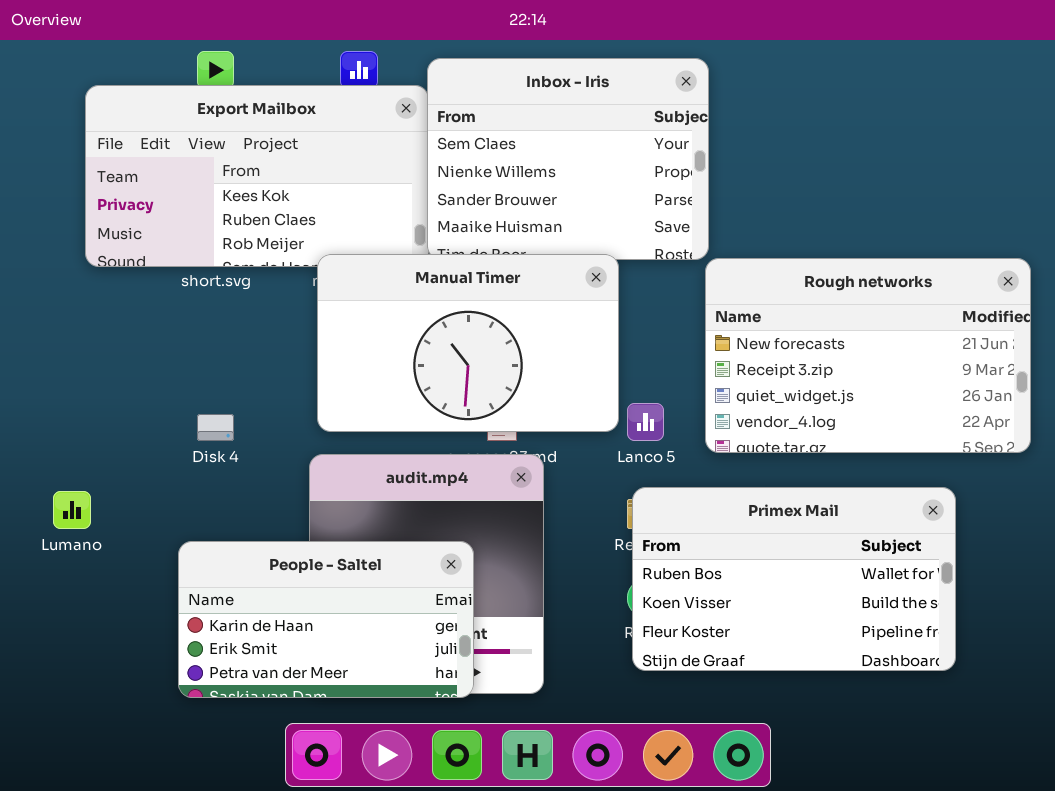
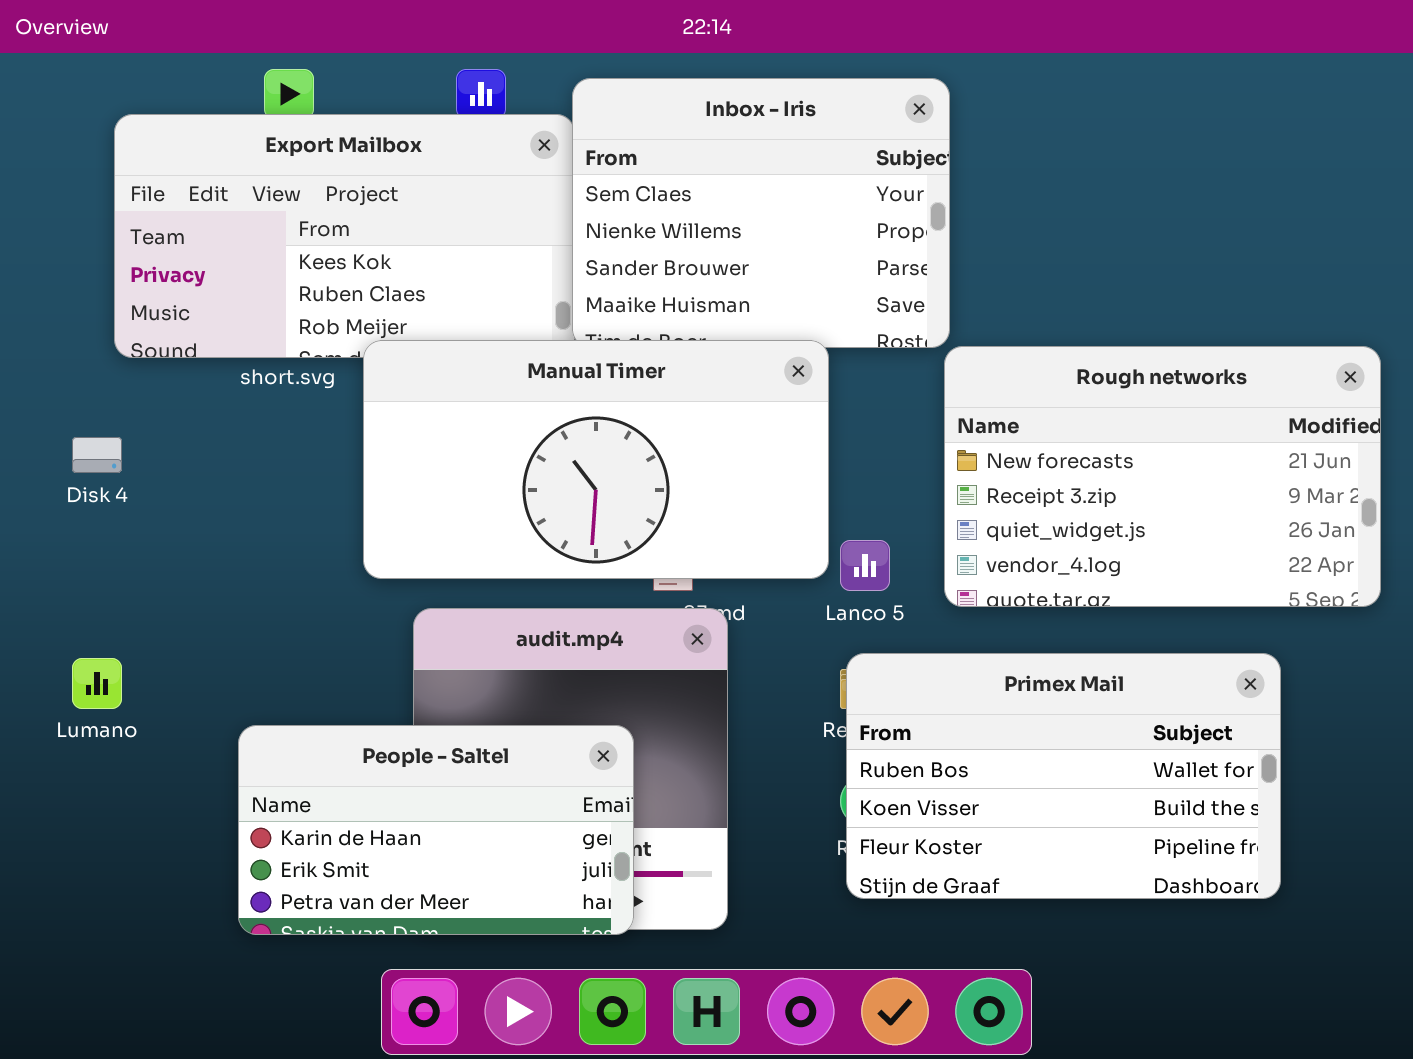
Manual Timer: [317,254,619,432] -> [363,340,829,579], resized
Disk 4: [197,414,234,441] -> [72,437,122,473], moved

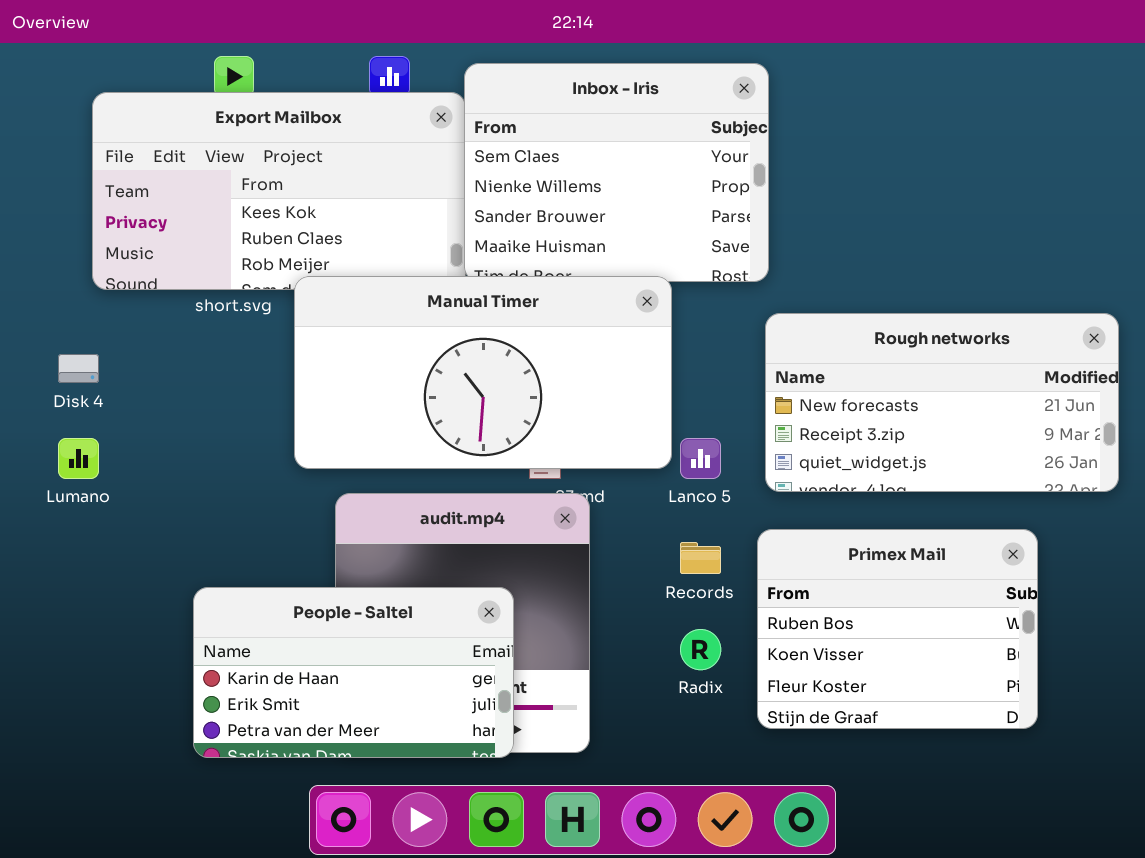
Rough networks: [944,346,1381,607] -> [765,313,1119,492], resized
Primex Mail: [846,653,1281,899] -> [757,529,1038,729], resized
Lumano: [72,658,122,709] -> [58,438,99,479], moved

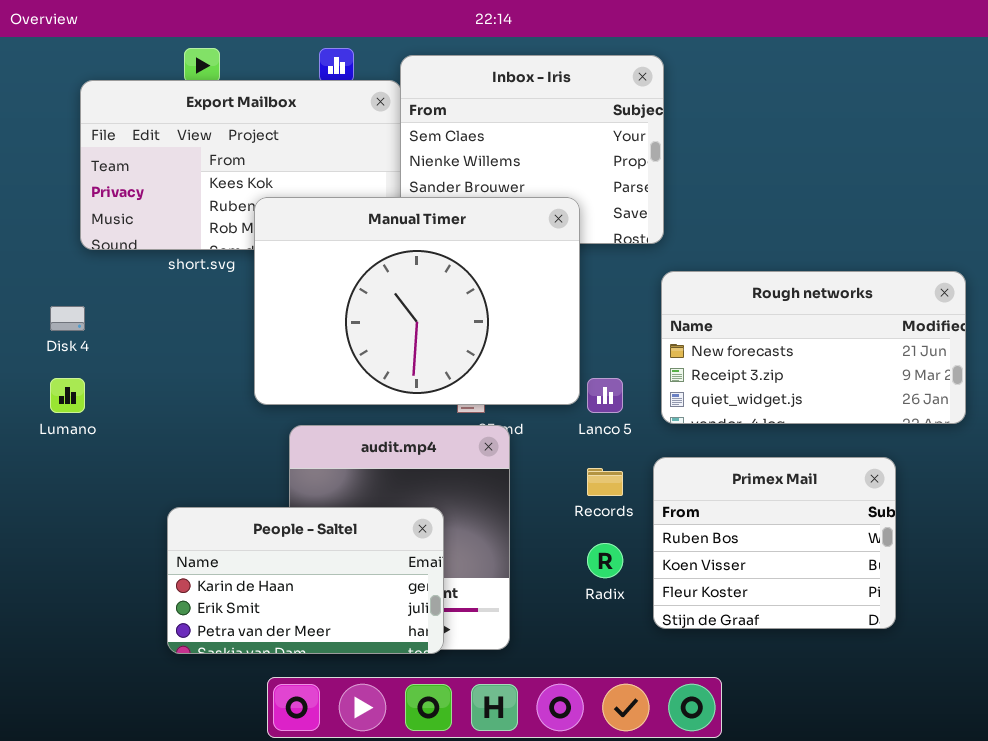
Manual Timer: [294,276,672,469] -> [254,197,580,405], resized

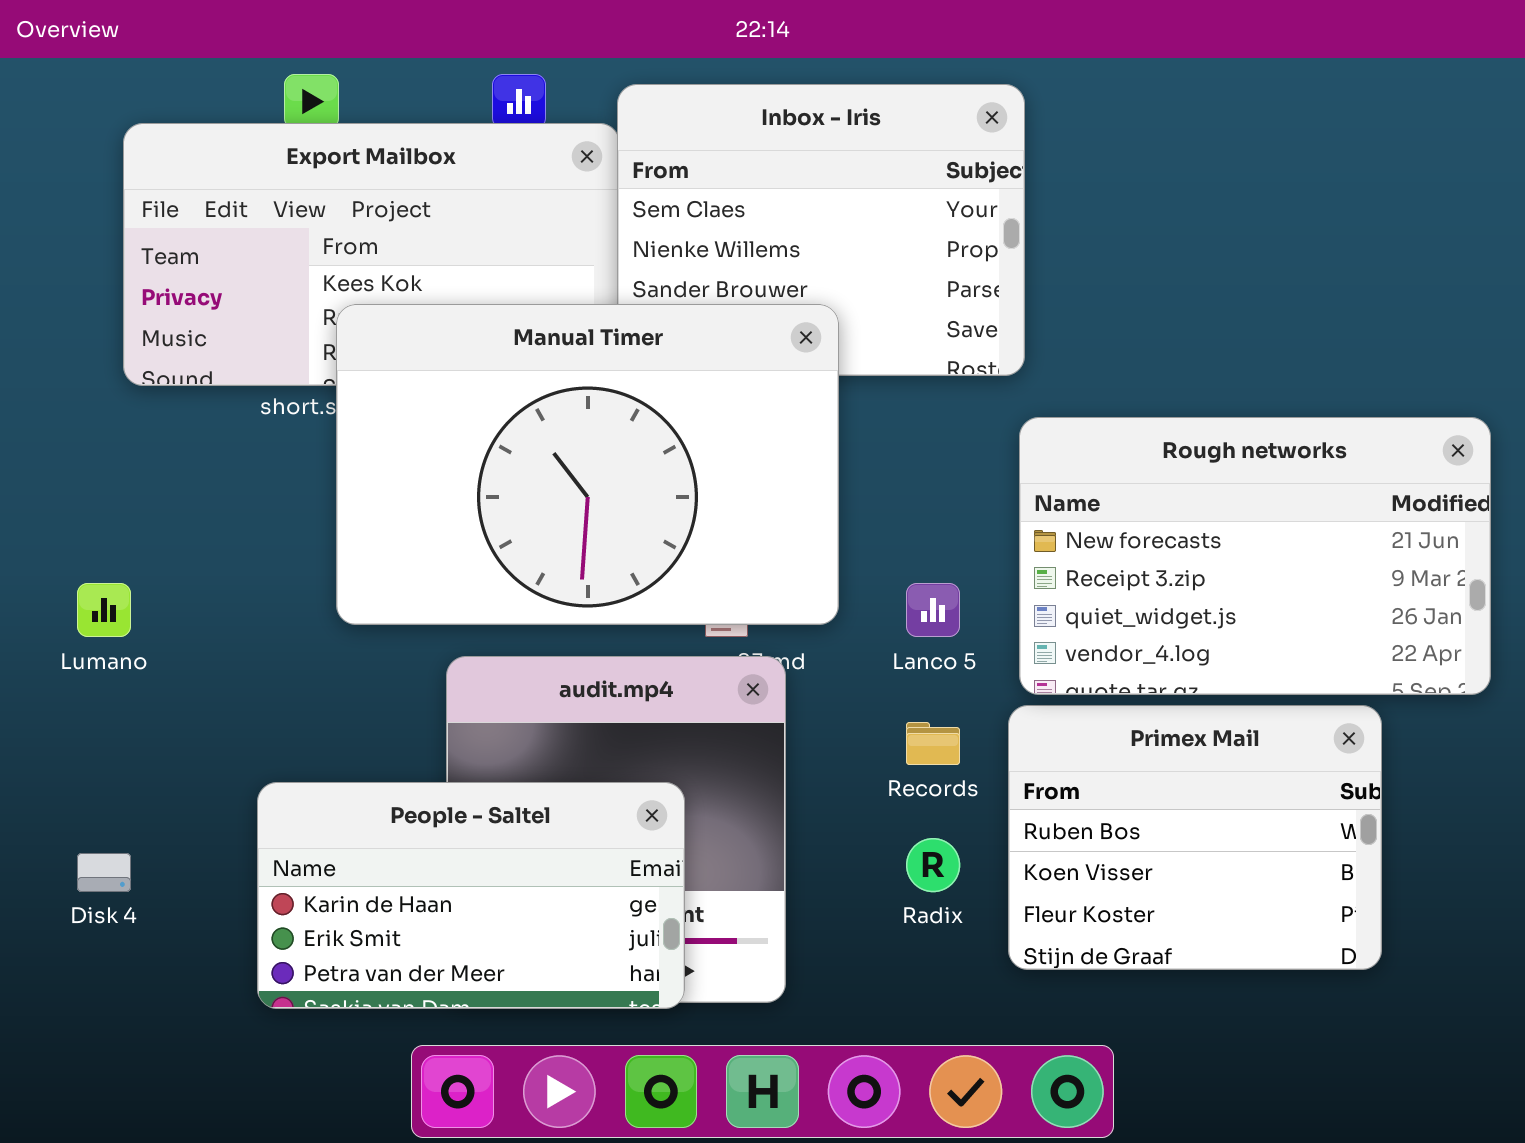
Manual Timer: [254,197,580,405] -> [336,304,839,625], moved
Rough networks: [661,271,966,424] -> [1019,417,1491,695], resized
Disk 4: [50,306,85,331] -> [77,853,131,892], moved

